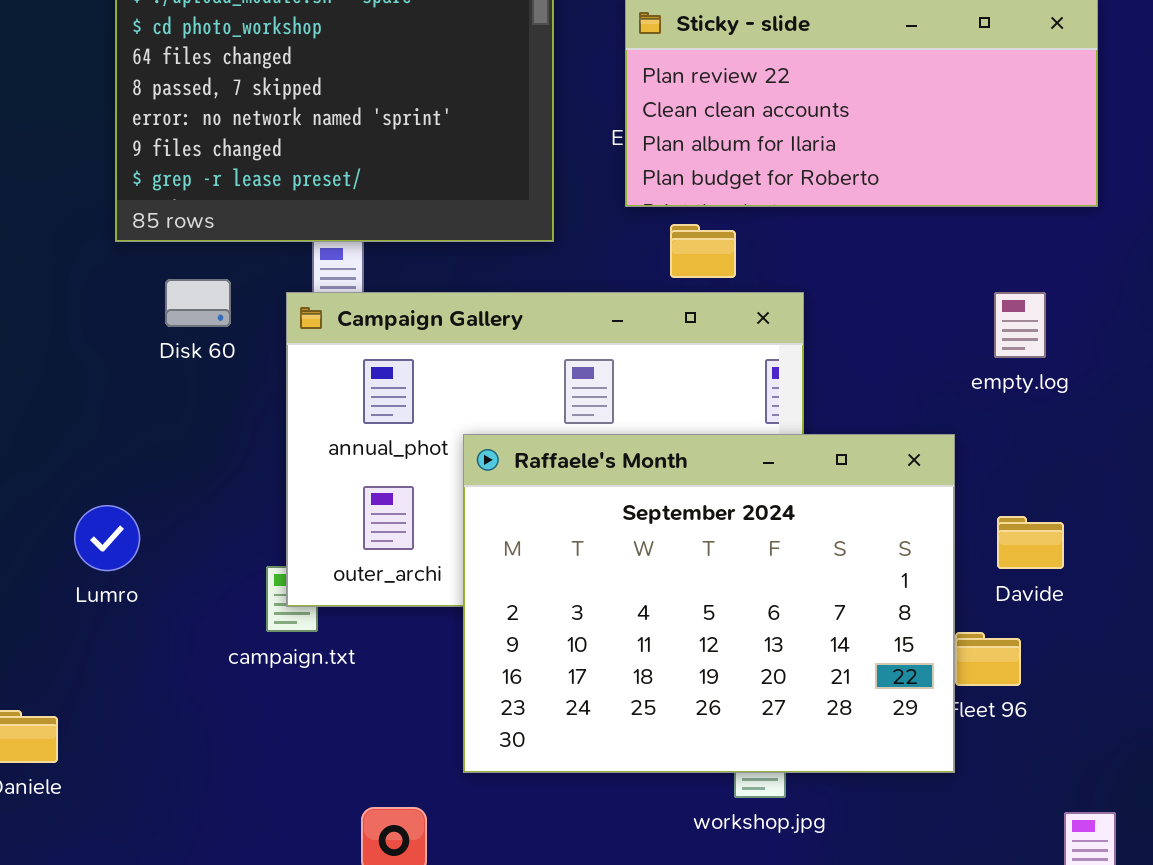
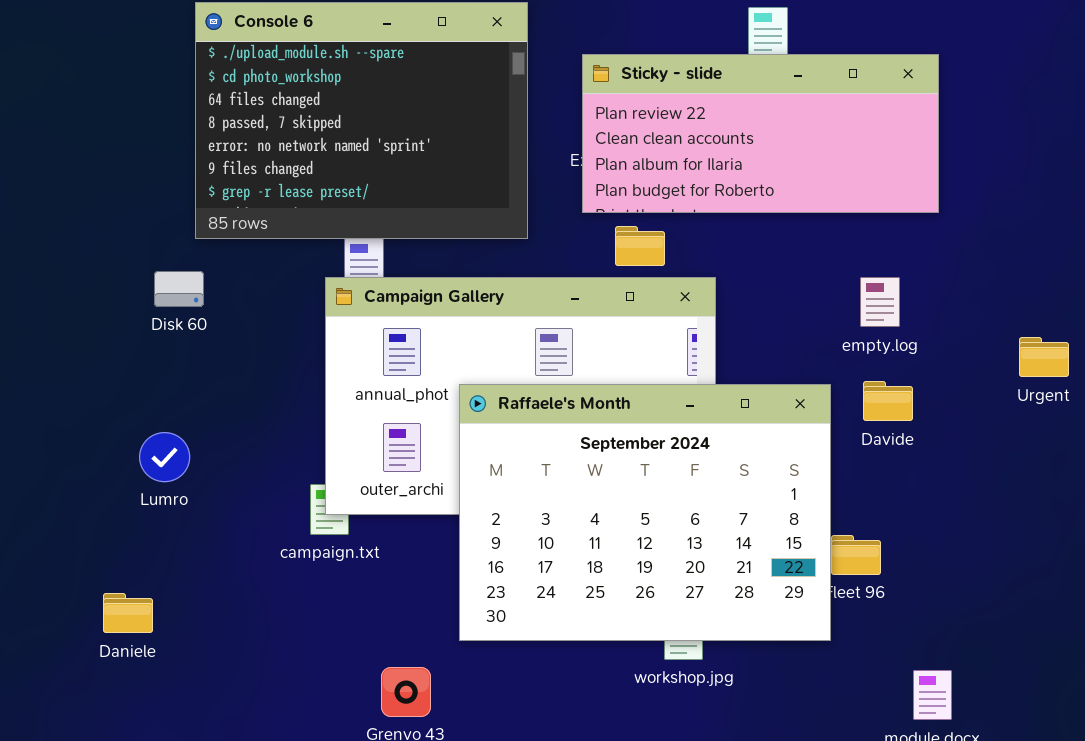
Disk 60: [165,279,231,327] -> [154,271,204,307], moved
Lumro: [74,505,140,571] -> [139,432,190,482], moved
Davide: [997,516,1064,569] -> [863,381,913,421], moved

